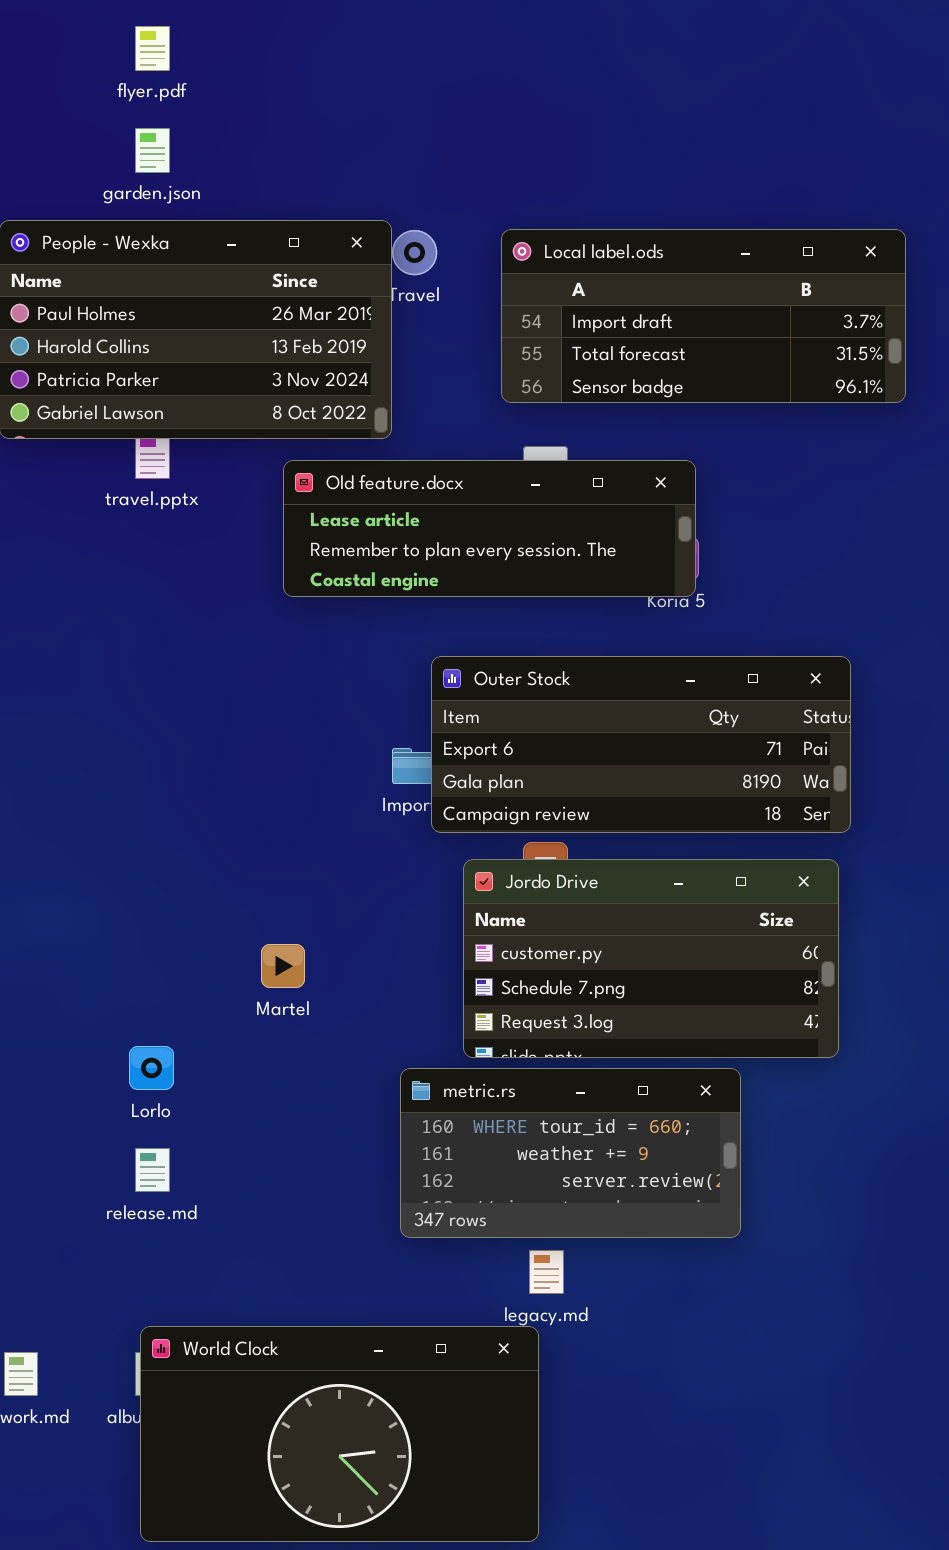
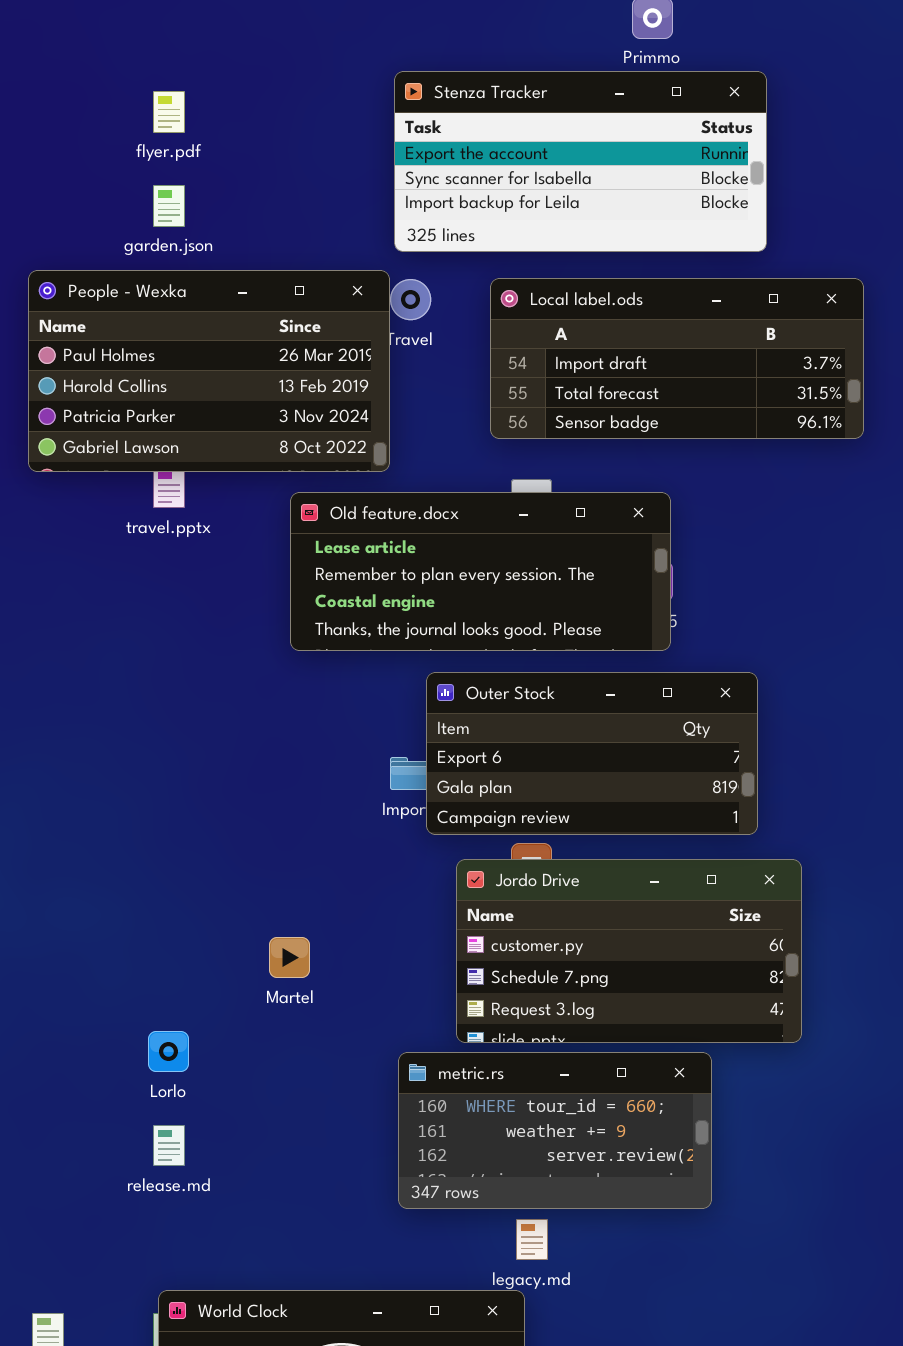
Stenza Tracker: none -> [394,71,767,252], opened
Old feature.docx: [283,460,696,597] -> [290,492,671,651], resized
Outer Stock: [431,656,851,833] -> [426,672,758,835], resized

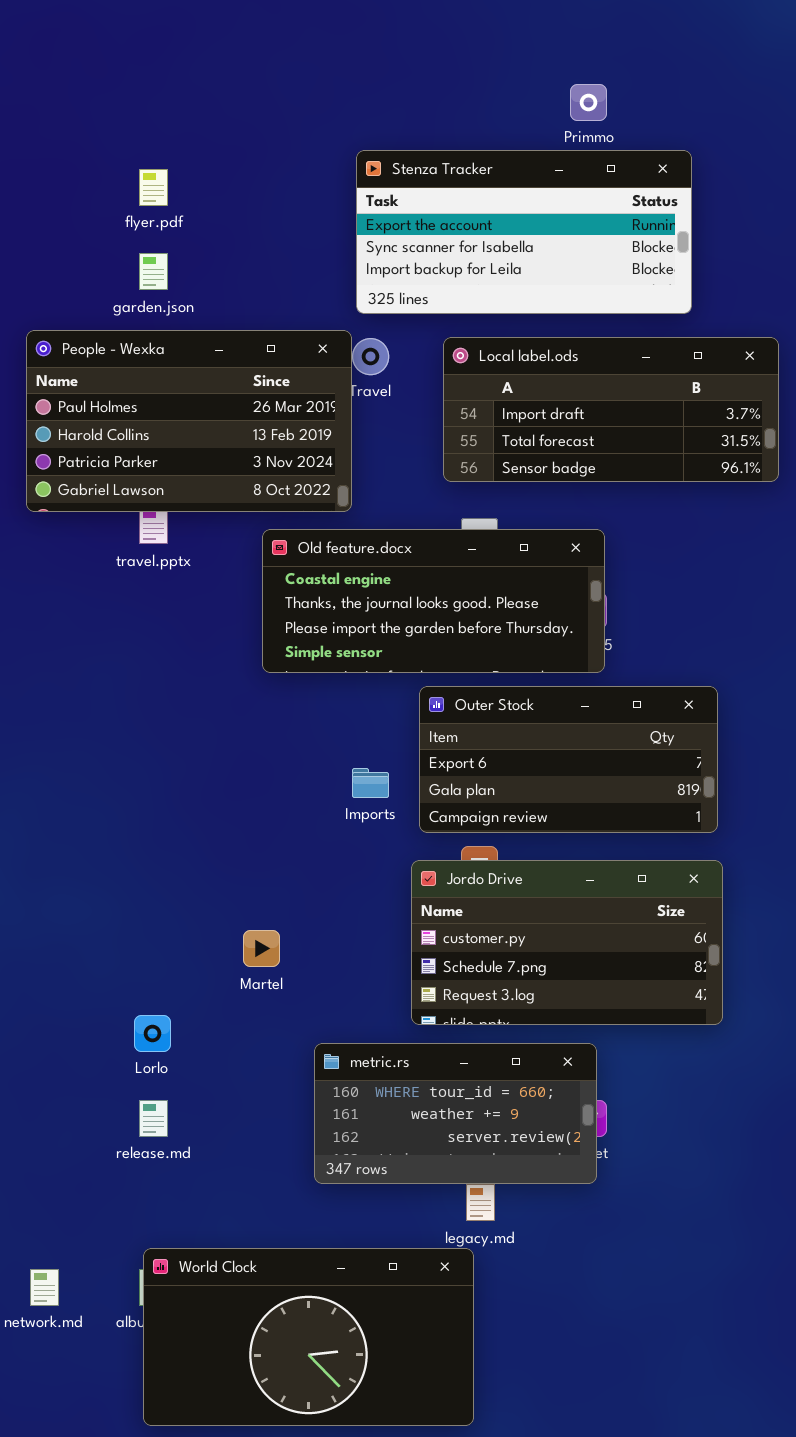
Old feature.docx: [290,492,671,651] -> [262,529,605,673], scrolled down 2 rows
Outer Stock: [426,672,758,835] -> [419,686,718,833], moved
metric.rs: [398,1052,712,1209] -> [314,1043,597,1184], moved

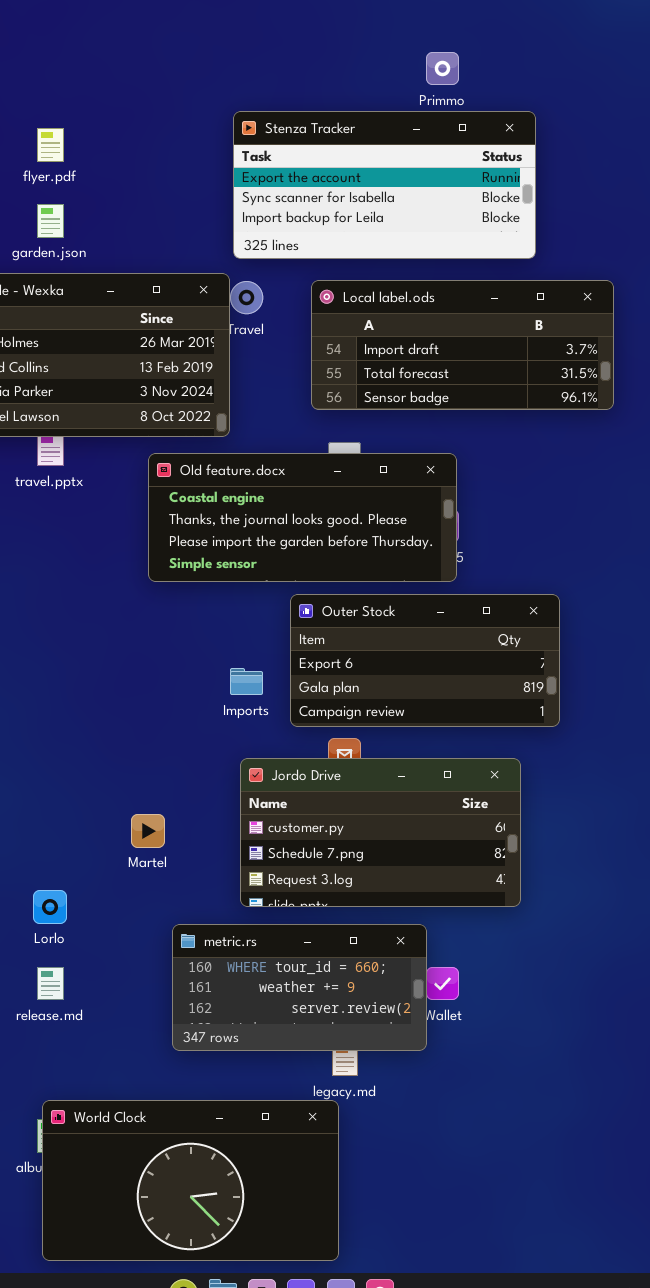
Jordo Drive: [411,860,723,1025] -> [240,758,521,907], moved
metric.rs: [314,1043,597,1184] -> [172,924,427,1051], moved

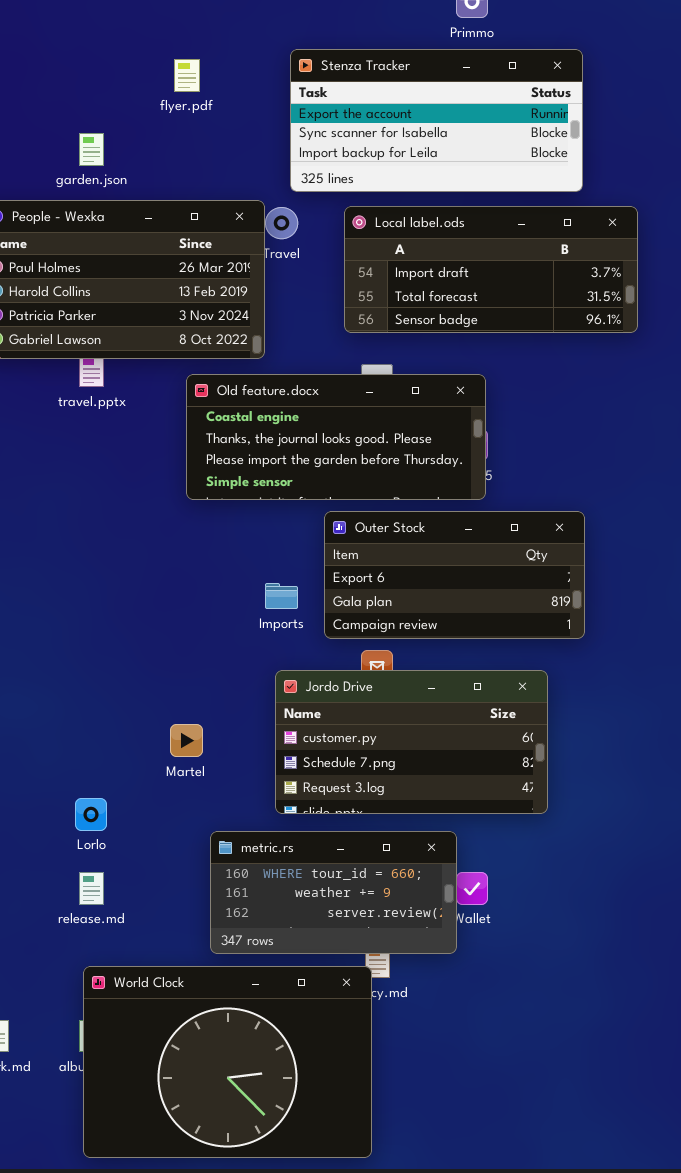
Stenza Tracker: [233,111,536,259] -> [290,49,583,192], moved
flyer.pdf: [37,128,64,162] -> [174,59,200,92], moved
World Clock: [42,1100,339,1261] -> [83,966,372,1158], resized

